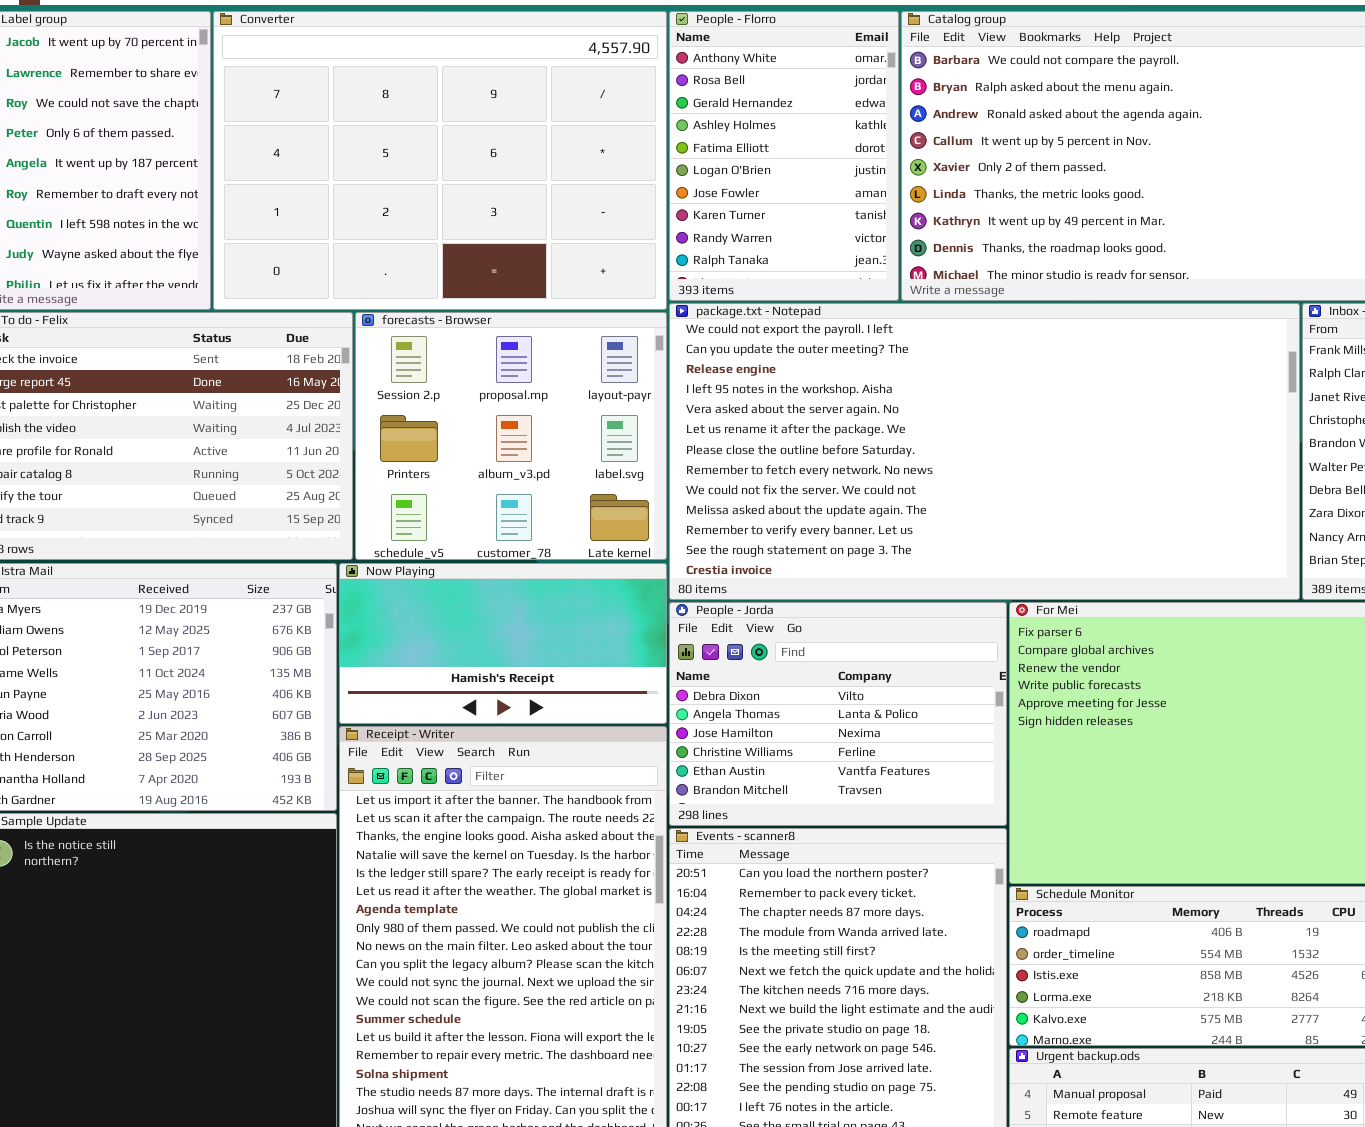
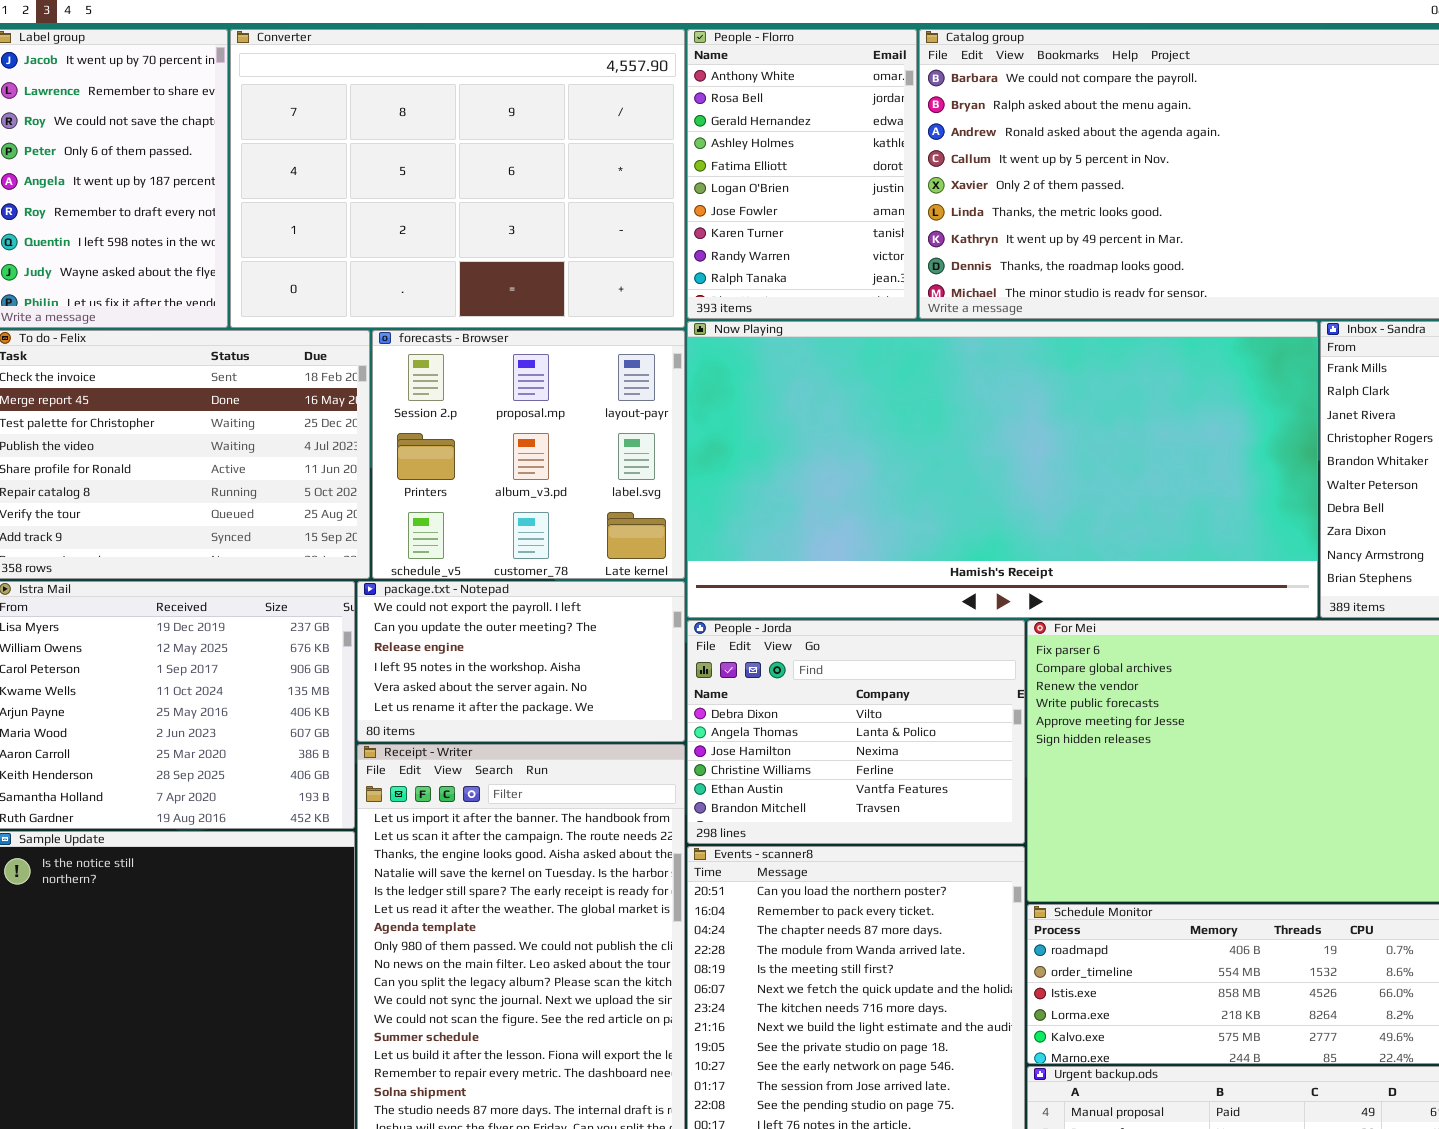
package.txt - Notepad: [669,303,1300,600] -> [357,581,685,742], moved, resized
Now Playing: [339,563,667,724] -> [687,321,1318,618], moved, resized

